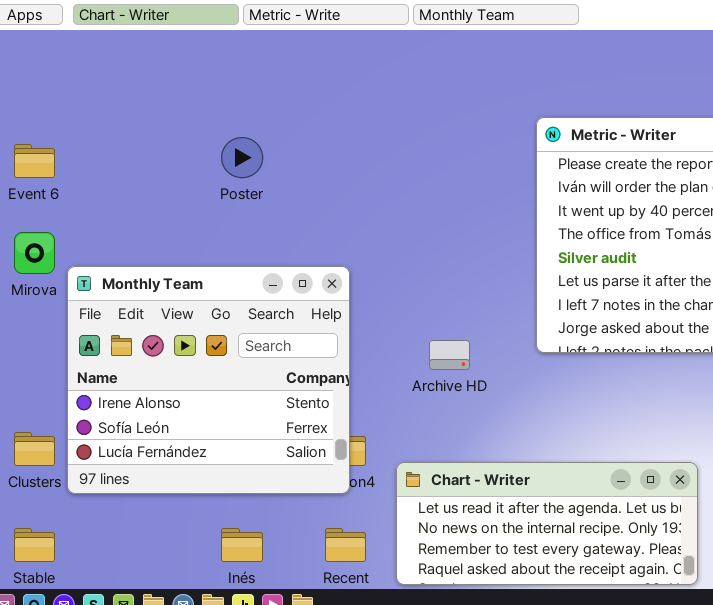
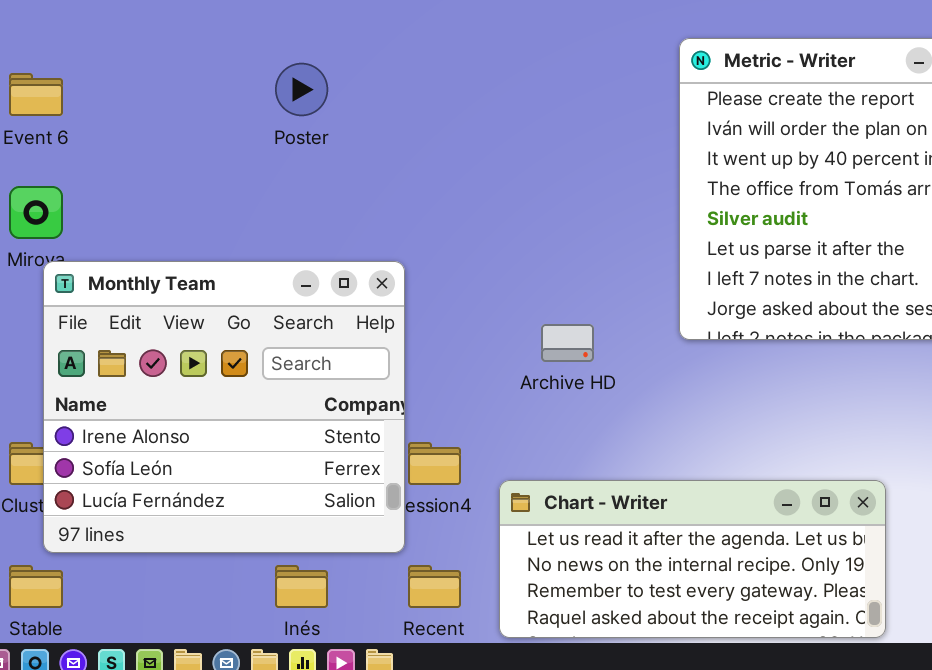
Monthly Team: [67,266,350,494] -> [43,261,405,553], moved

